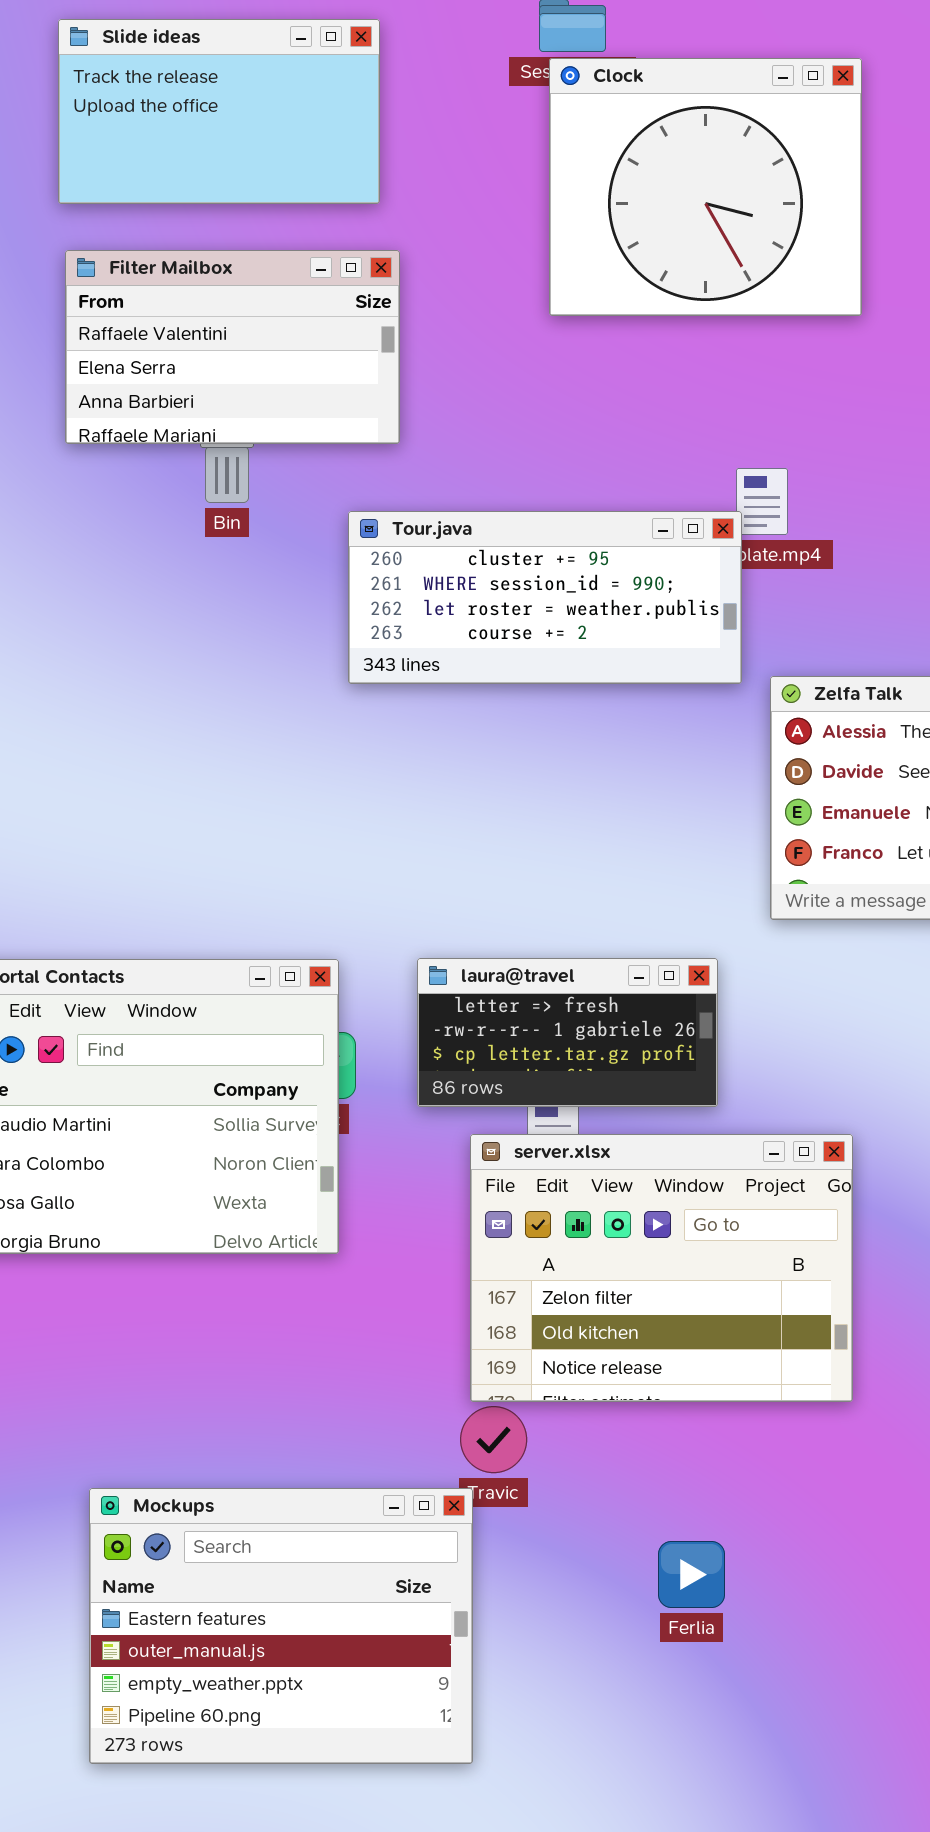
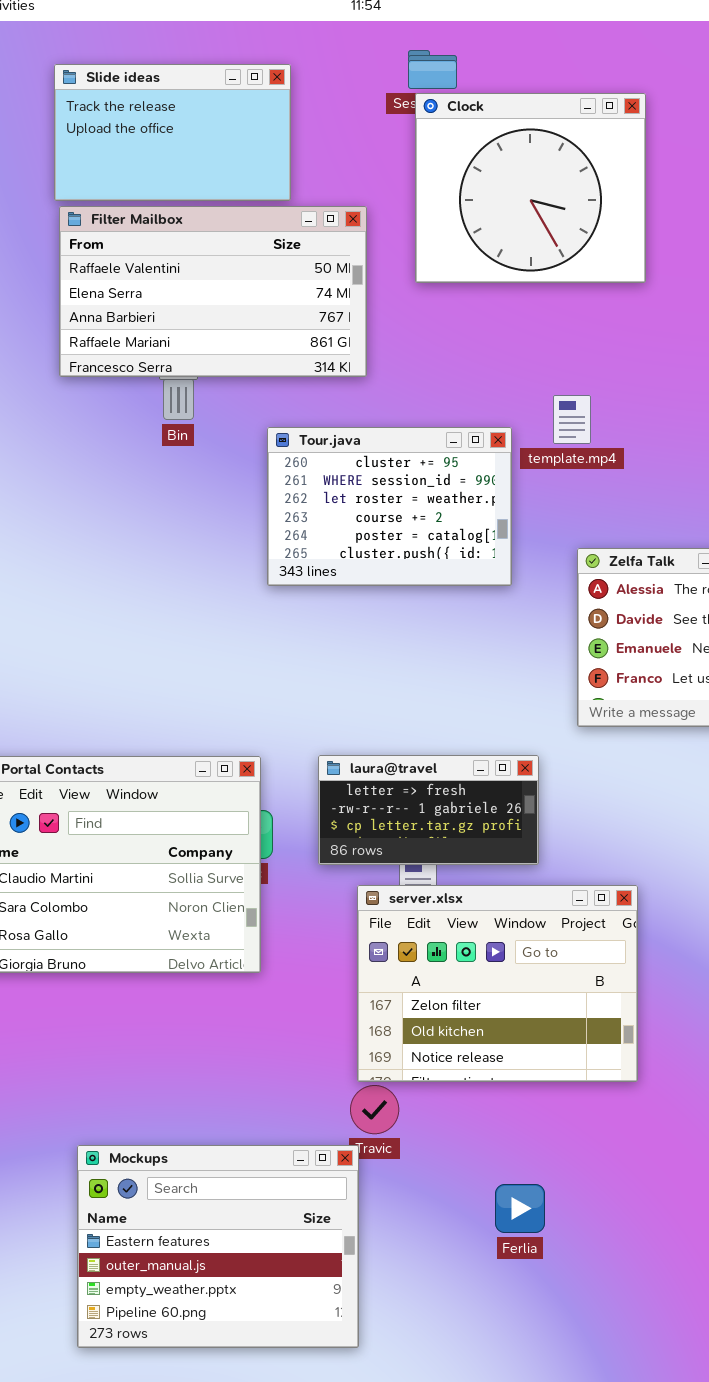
Filter Mailbox: [65,250,400,444] -> [59,206,367,377], resized
Tour.java: [348,511,742,684] -> [267,427,512,586], resized

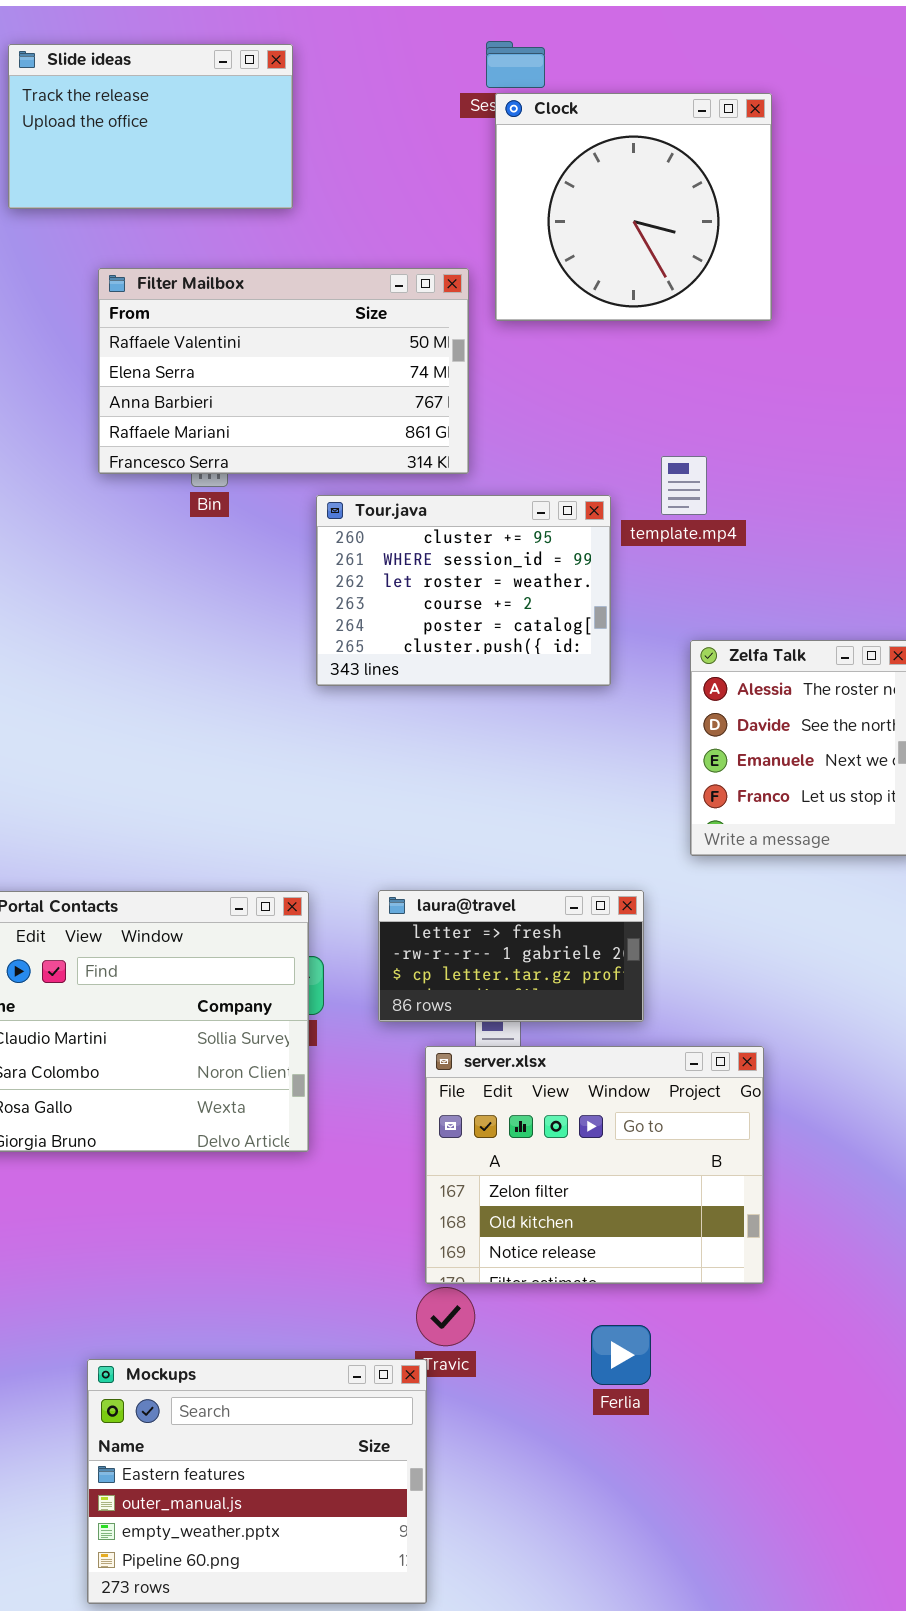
Slide ideas: [54,64,291,201] -> [8,44,293,209], moved
Filter Mailbox: [59,206,367,377] -> [98,268,469,474], moved
Ferlia: [495,1184,545,1233] -> [591,1325,651,1385], moved

